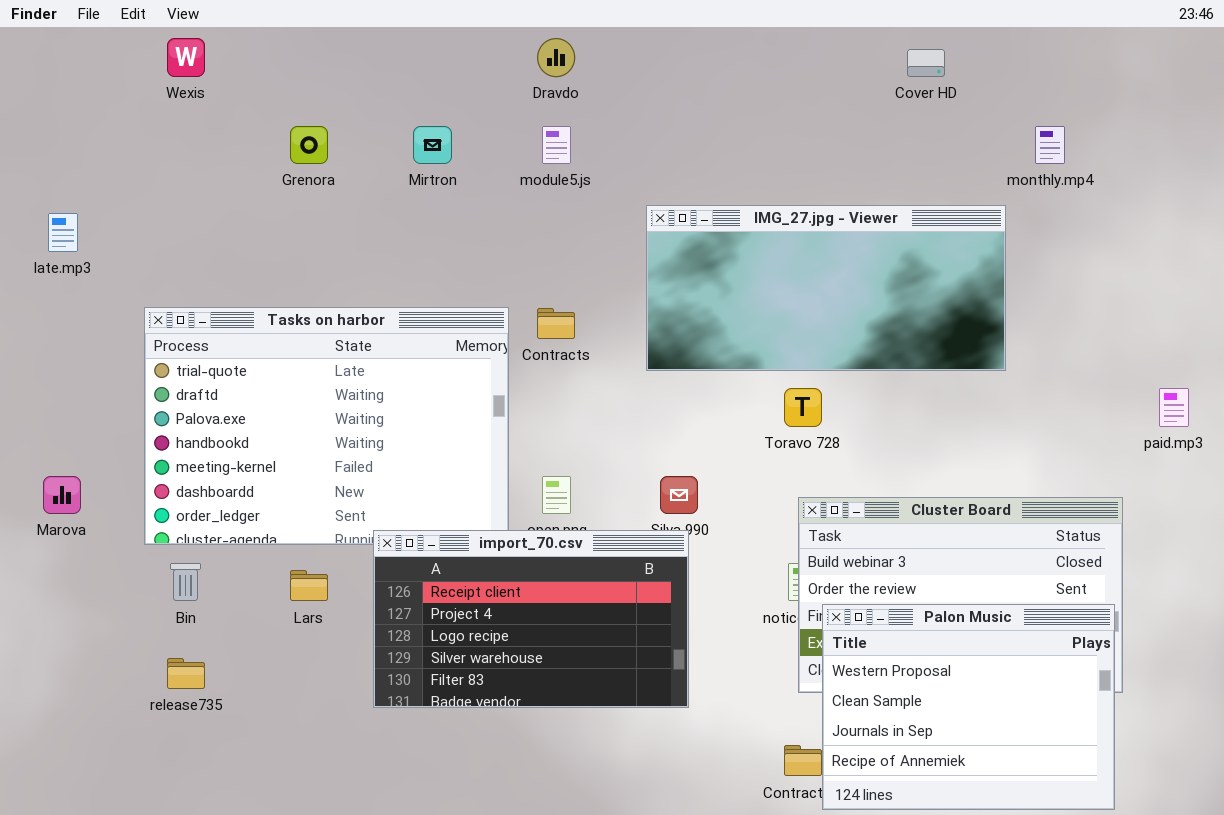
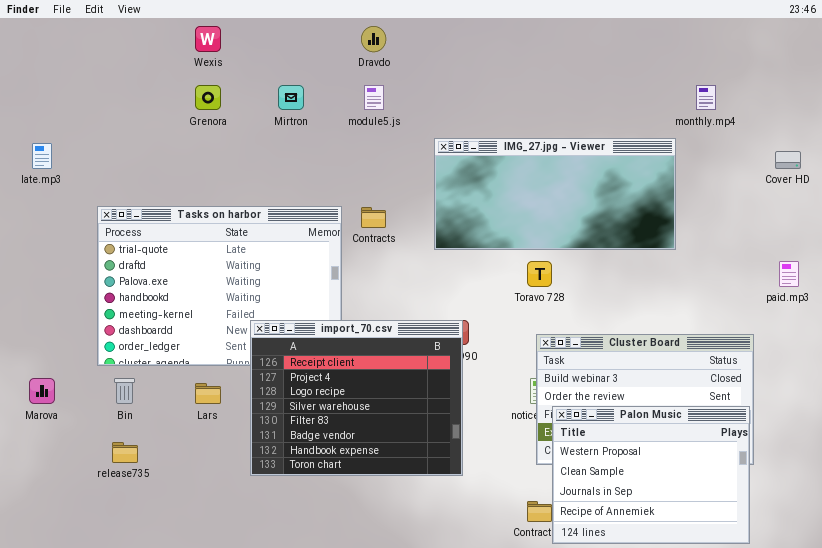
Wexis: [167,38,205,77] -> [195,26,221,52], moved
Cover HD: [907,49,945,77] -> [775,151,801,169], moved
Marova: [43,476,81,514] -> [29,378,55,404], moved
import_70.csv: [373,530,689,708] -> [250,320,463,476], resized

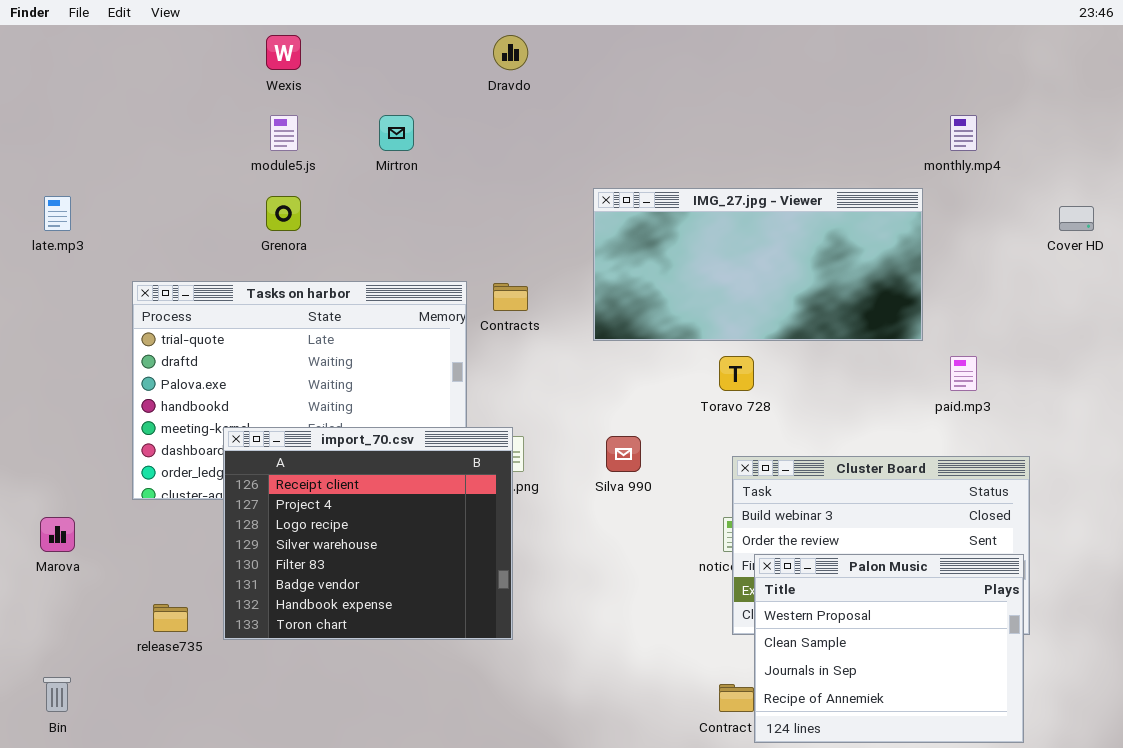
Grenora: [195,85,221,110] -> [266,196,301,231], moved
module5.js: [364,85,384,110] -> [270,115,298,151], moved
paid.mp3: [779,261,799,287] -> [950,356,977,391], moved
import_70.csv: [250,320,463,476] -> [223,427,513,640], moved
Bin: [114,378,135,404] -> [43,677,71,712], moved

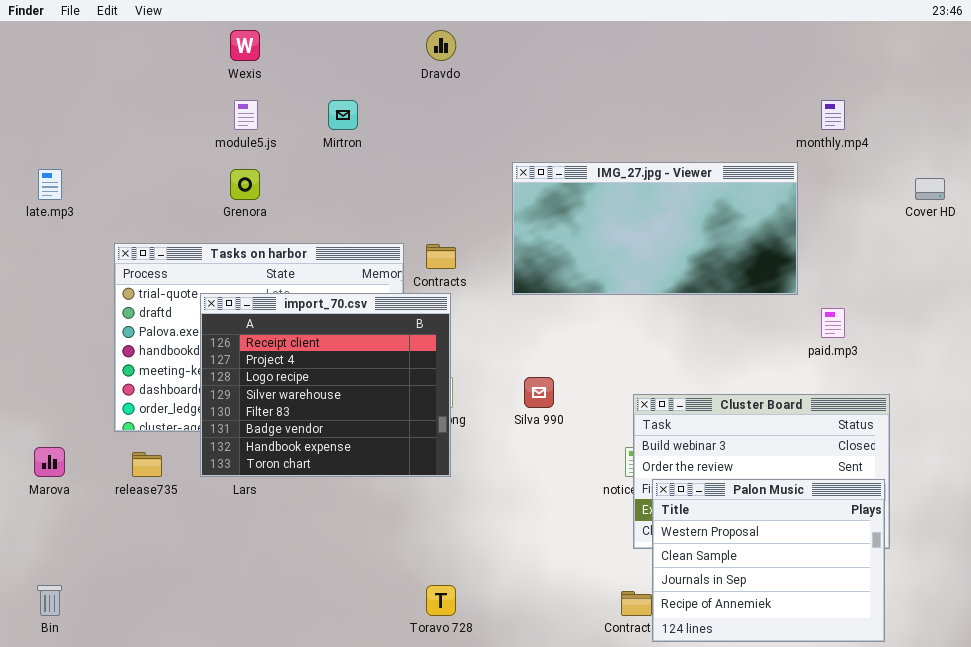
Toravo 728: [719,356,754,391] -> [426,585,456,616], moved
import_70.csv: [223,427,513,640] -> [200,293,451,477], moved
release735: [153,604,188,632] -> [132,452,162,477], moved

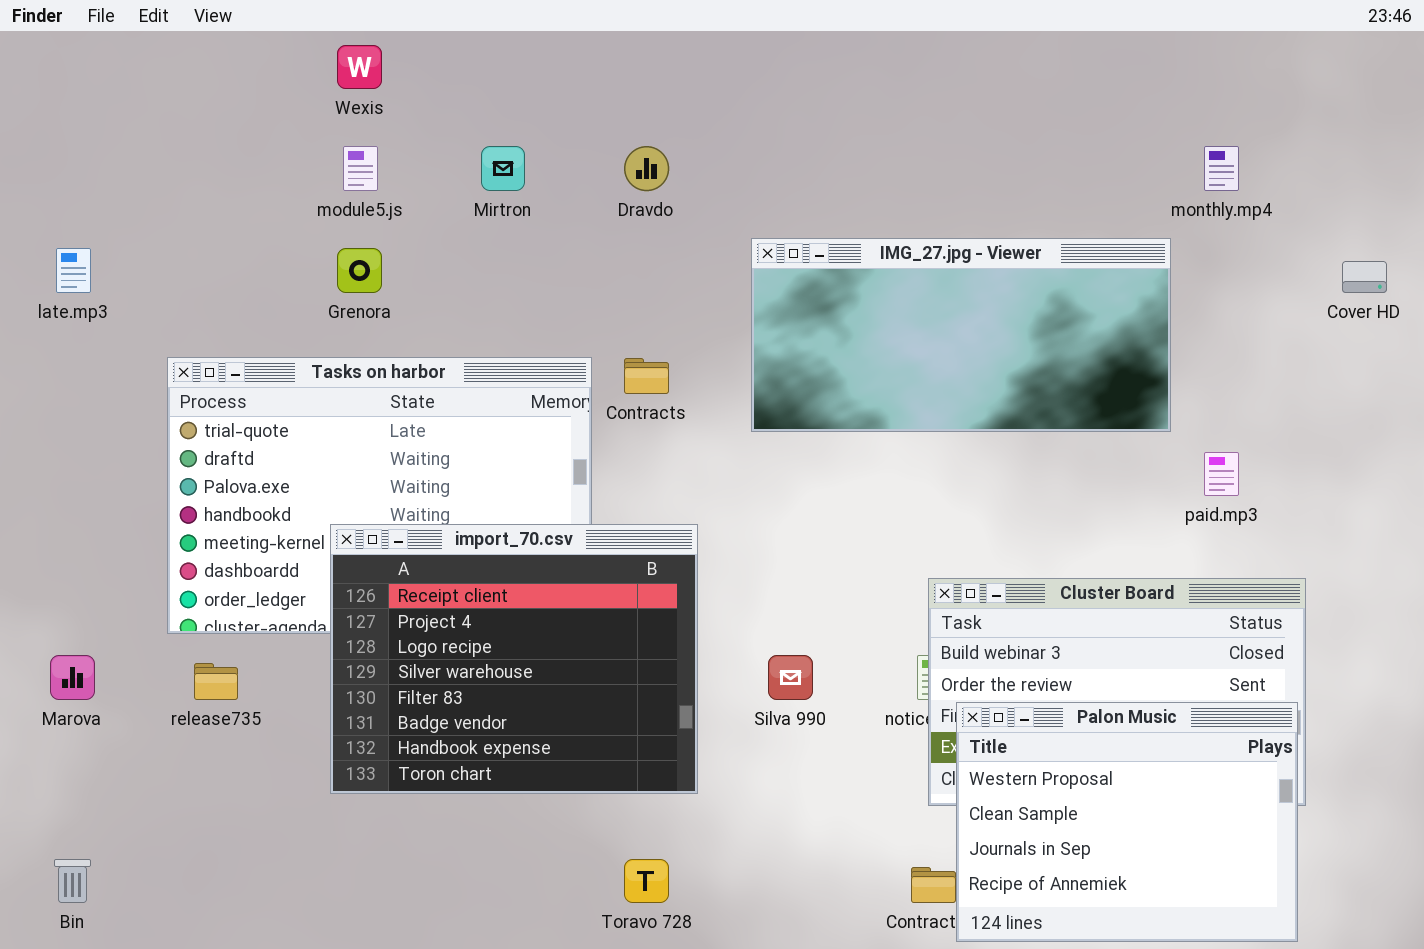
Dravdo: [426,30,456,61] -> [624,146,669,191], moved
import_70.csv: [200,293,451,477] -> [330,524,698,794], moved
Silva 990: [524,377,554,408] -> [768,655,813,700], moved

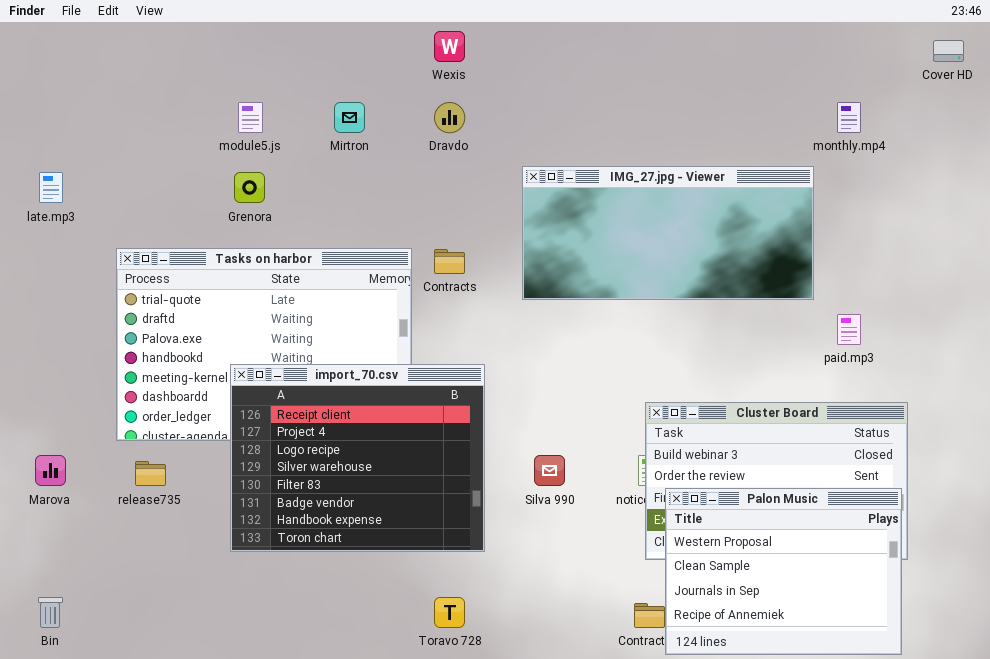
Wexis: [337,45,382,89] -> [434,31,465,62], moved
Cover HD: [1342,261,1387,293] -> [933,40,964,62], moved

